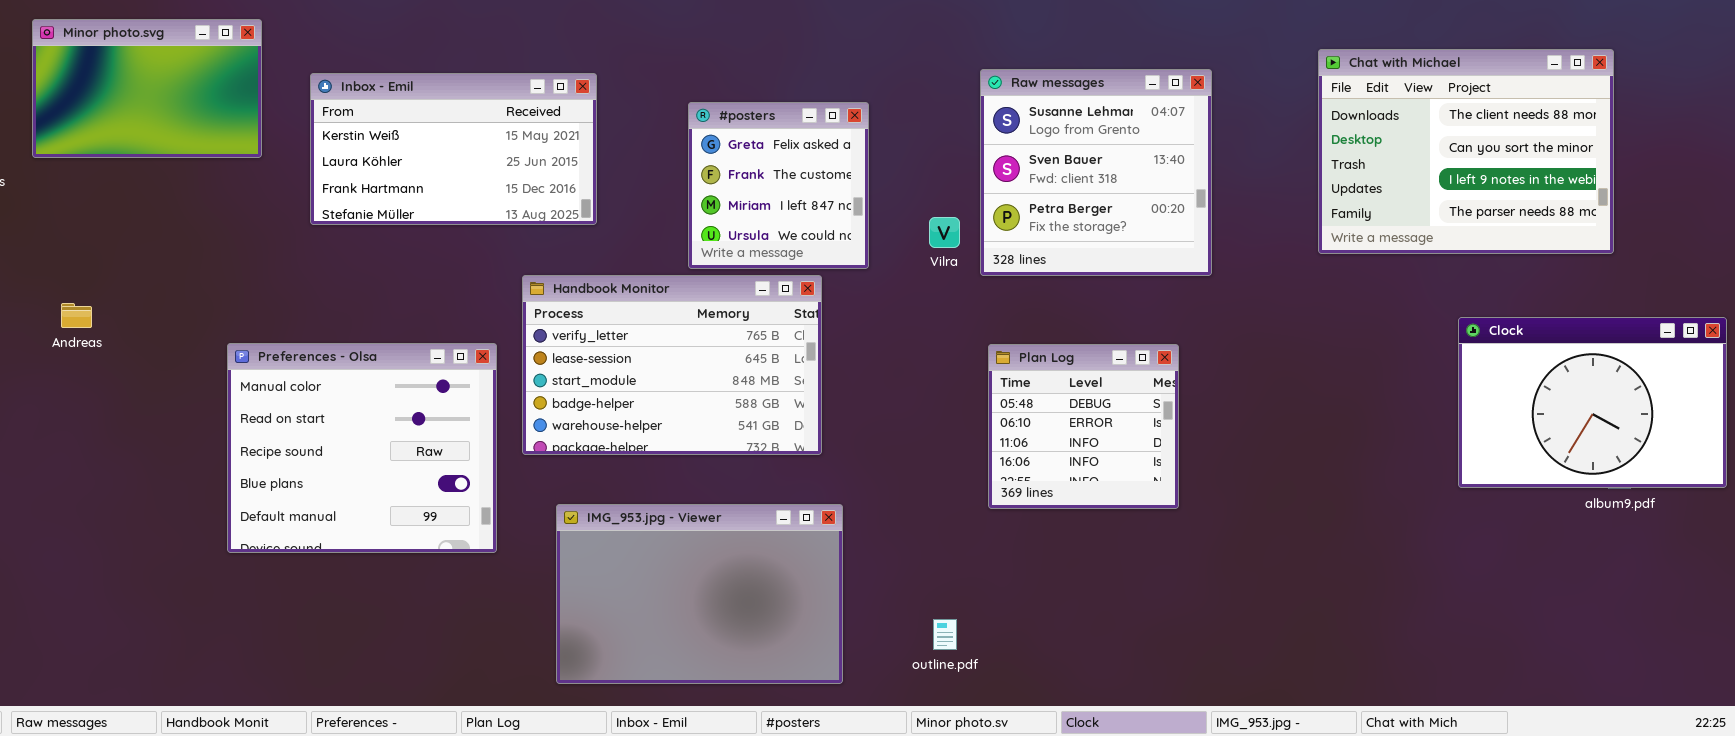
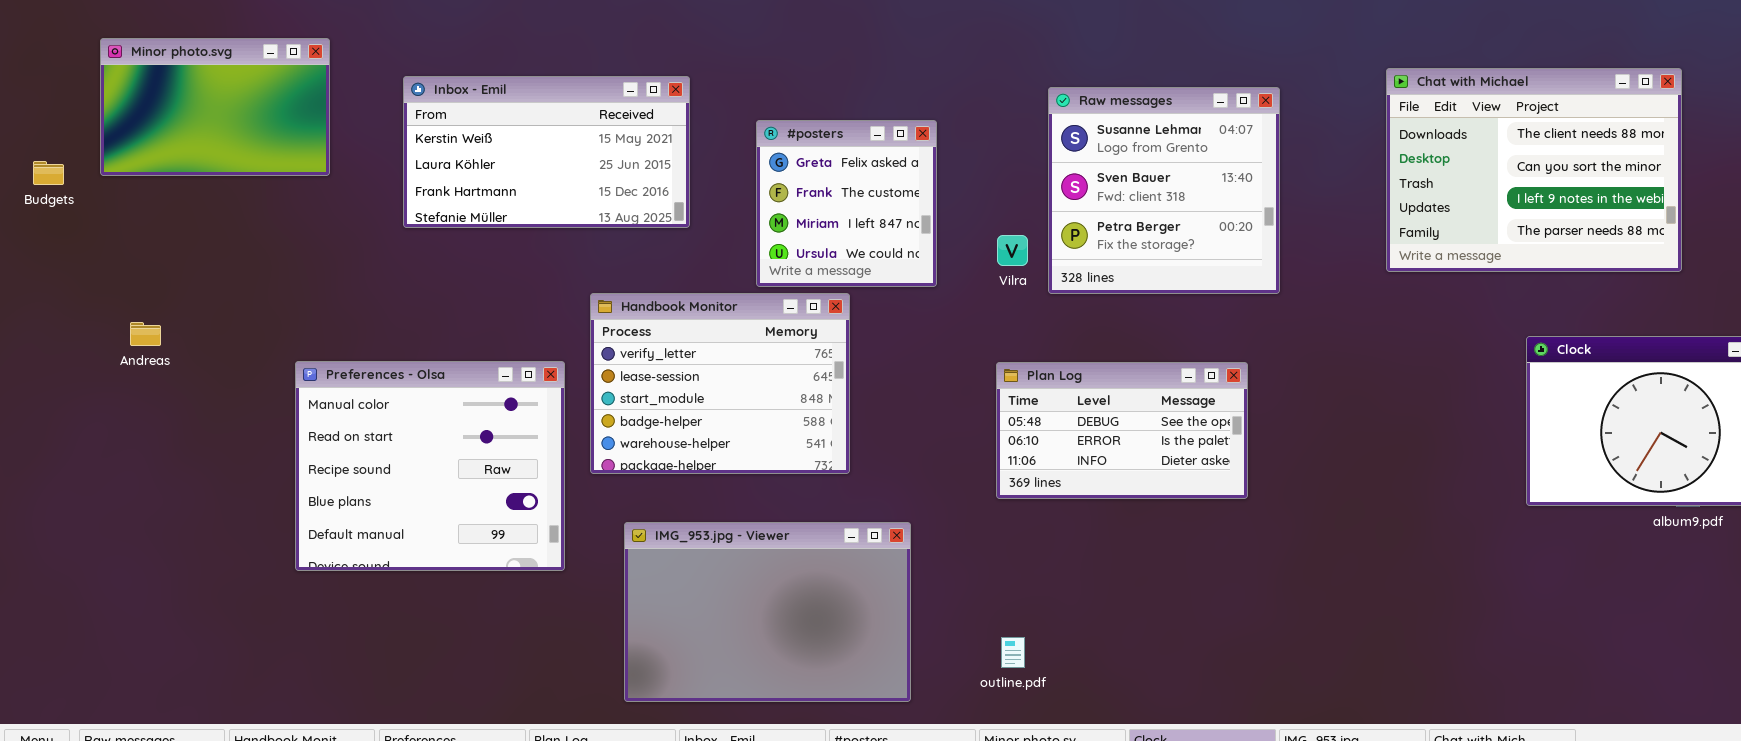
Inbox - Emil: [310,73,597,225] -> [403,76,690,228], moved
Handbook Monitor: [522,275,822,455] -> [590,293,850,474], resized
Plan Log: [988,344,1179,509] -> [996,362,1248,499], resized

